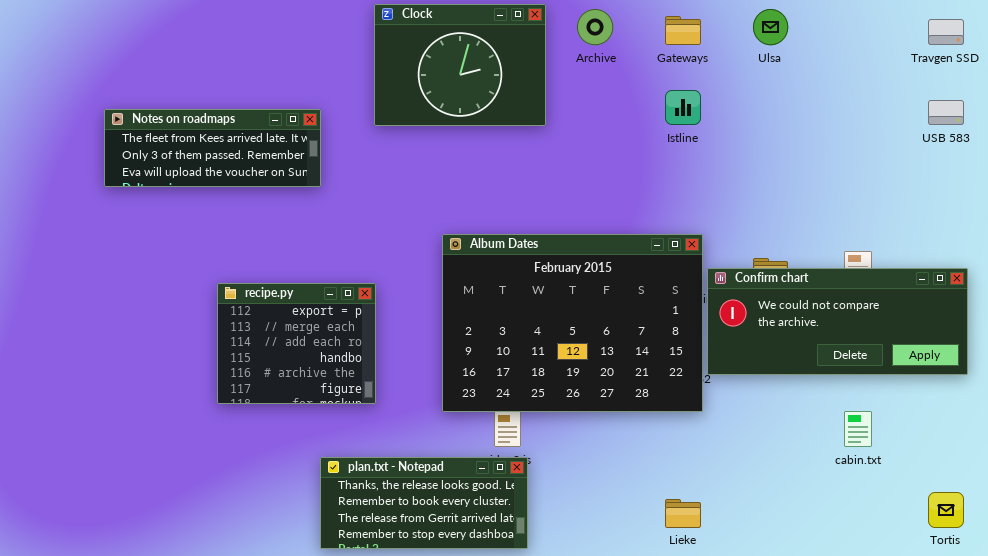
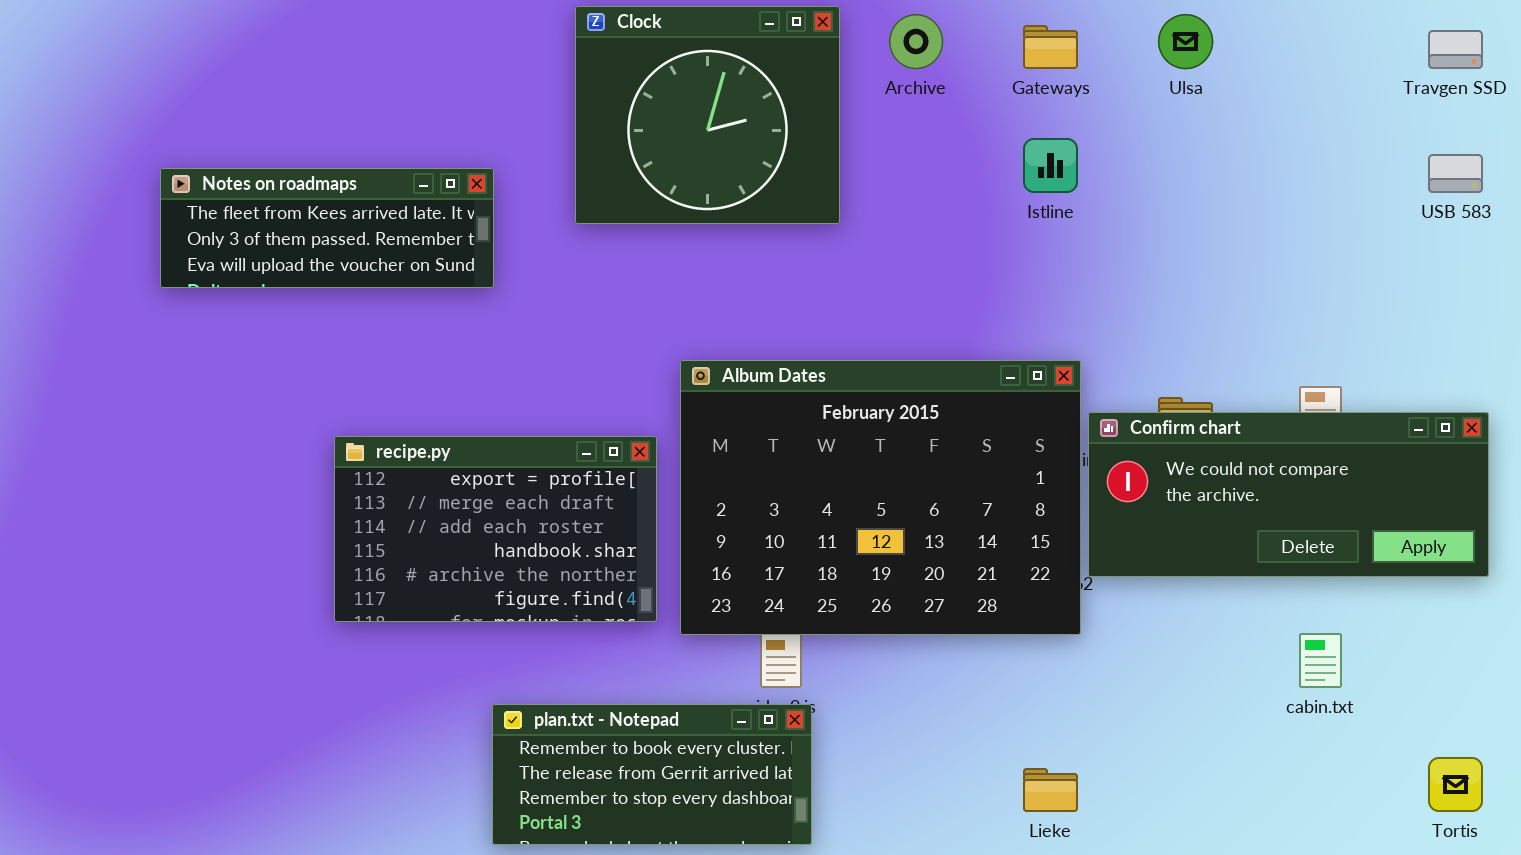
Clock: [374,4,546,126] -> [575,6,840,224], resized
recipe.py: [217,283,376,404] -> [334,436,657,622], resized
plan.txt - Notepad: [320,457,528,549] -> [492,704,812,845], scrolled down 1 row

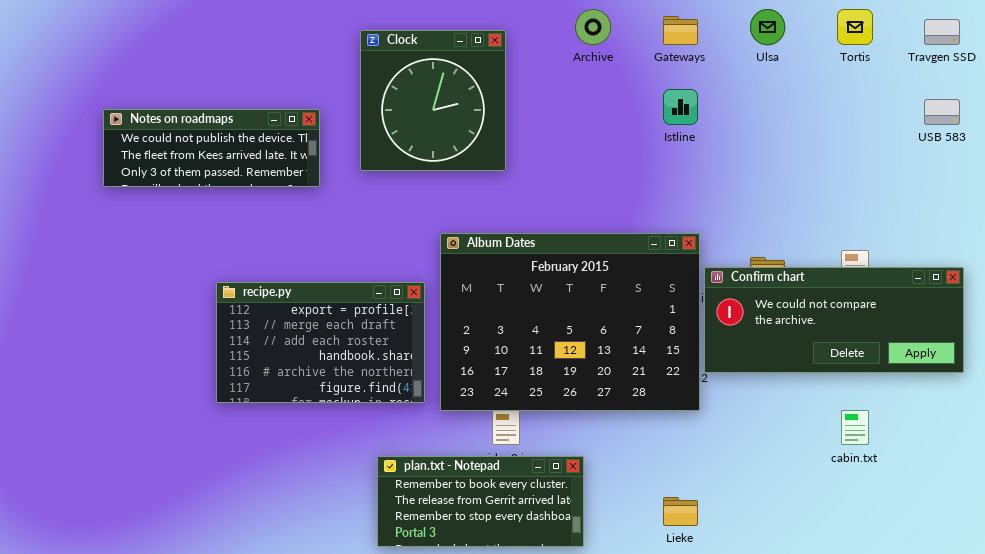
Clock: [575,6,840,224] -> [360,30,506,171], moved, resized
Notes on roadmaps: [160,168,494,288] -> [103,109,320,187], scrolled up 1 row
plan.txt - Notepad: [492,704,812,845] -> [377,456,584,547], moved
Tortis: [1428,757,1483,812] -> [837,9,873,45], moved

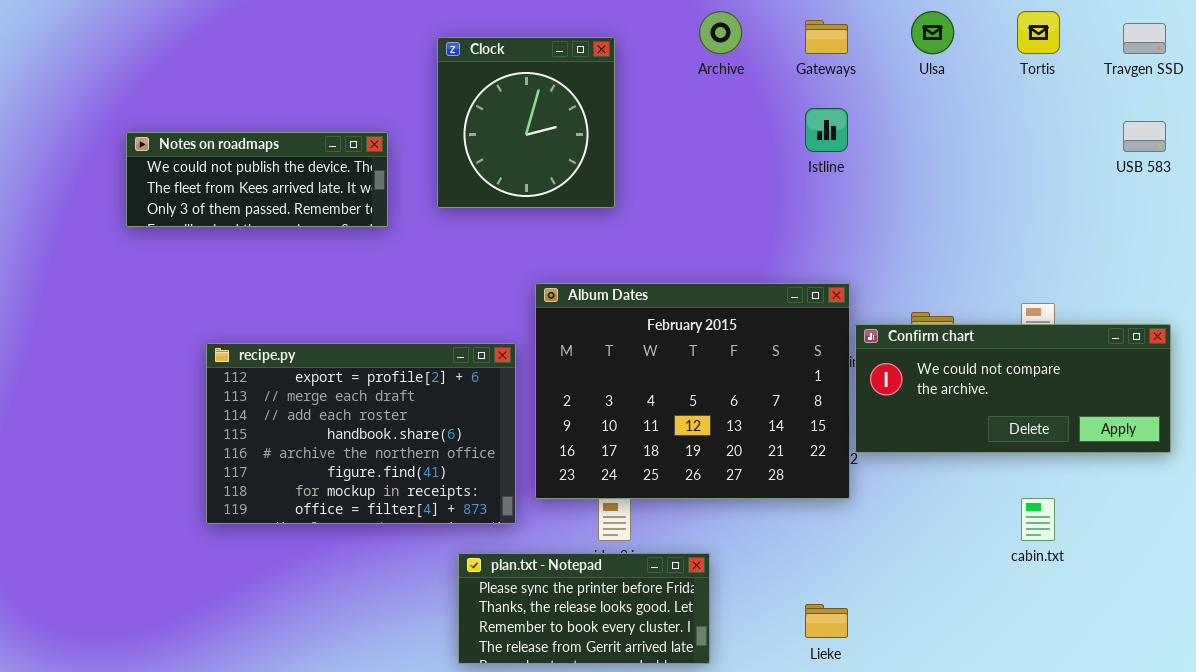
recipe.py: [216,282,425,403] -> [206,343,516,524], resized
plan.txt - Notepad: [377,456,584,547] -> [458,553,710,664], scrolled up 2 rows

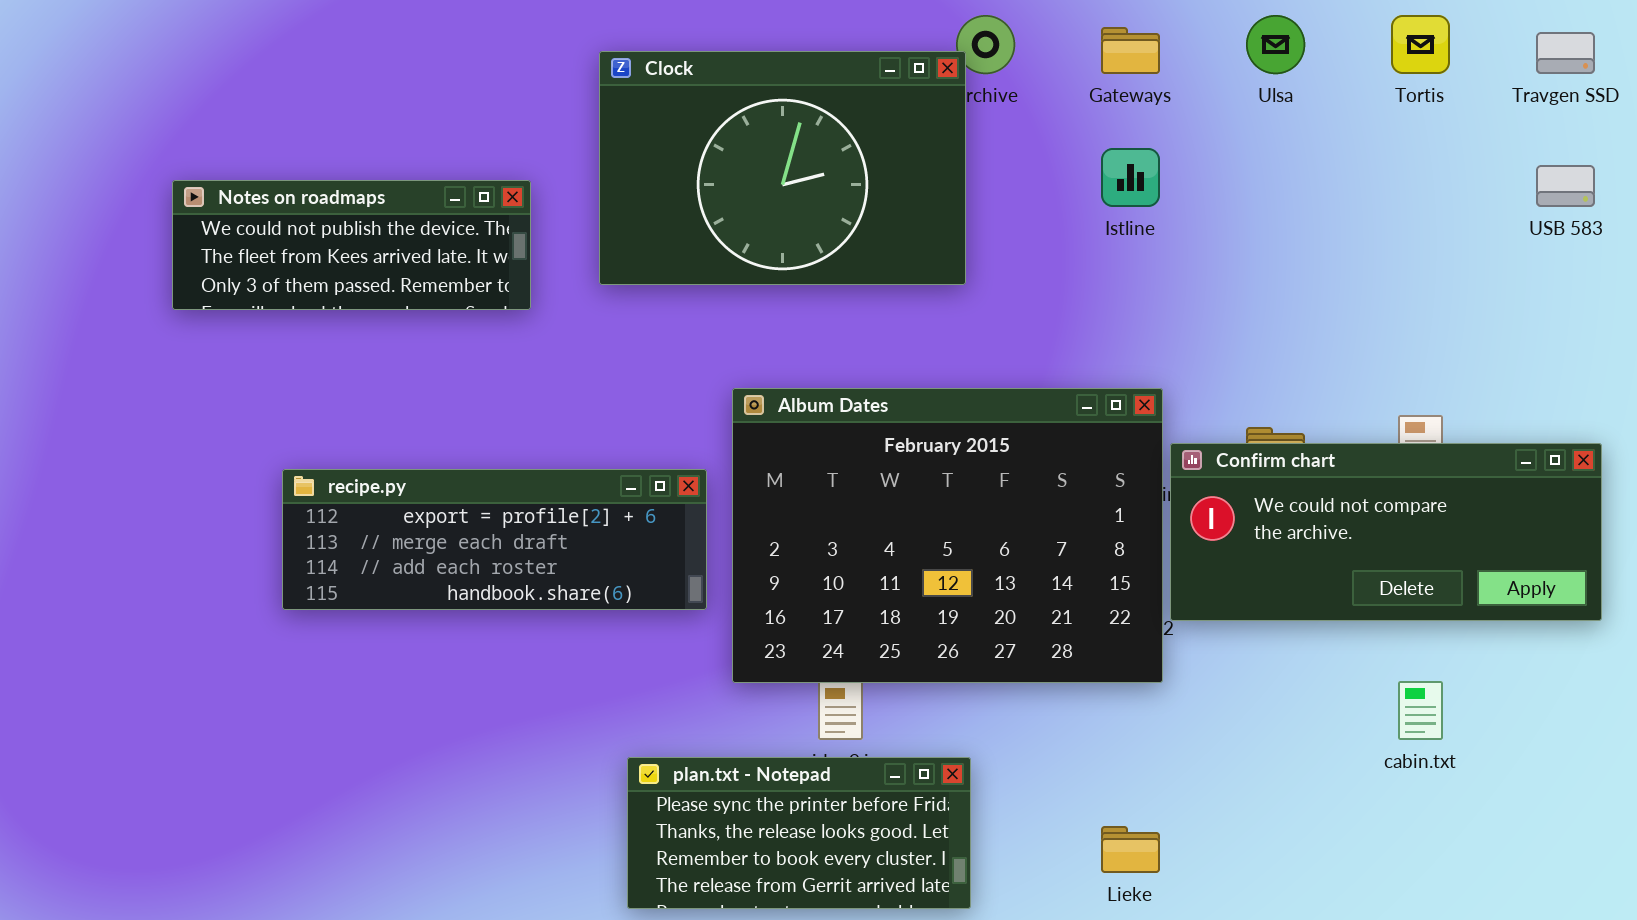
Clock: [437,37,615,208] -> [599,51,966,285], resized
recipe.py: [206,343,516,524] -> [282,469,707,610], resized

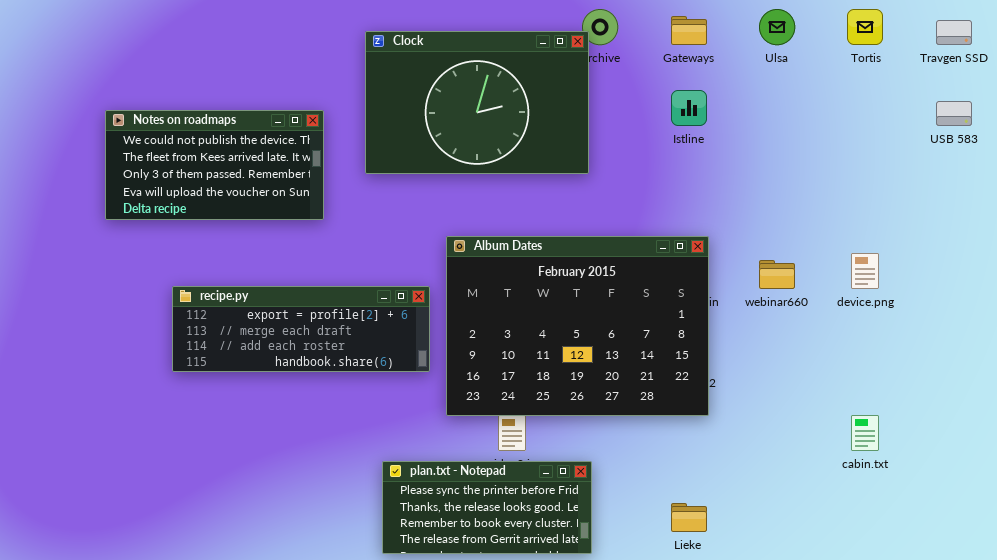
Notes on roadmaps: [172,180,531,310] -> [105,110,324,220], resized
Confirm chart: [1170,443,1602,621] -> none, closed

